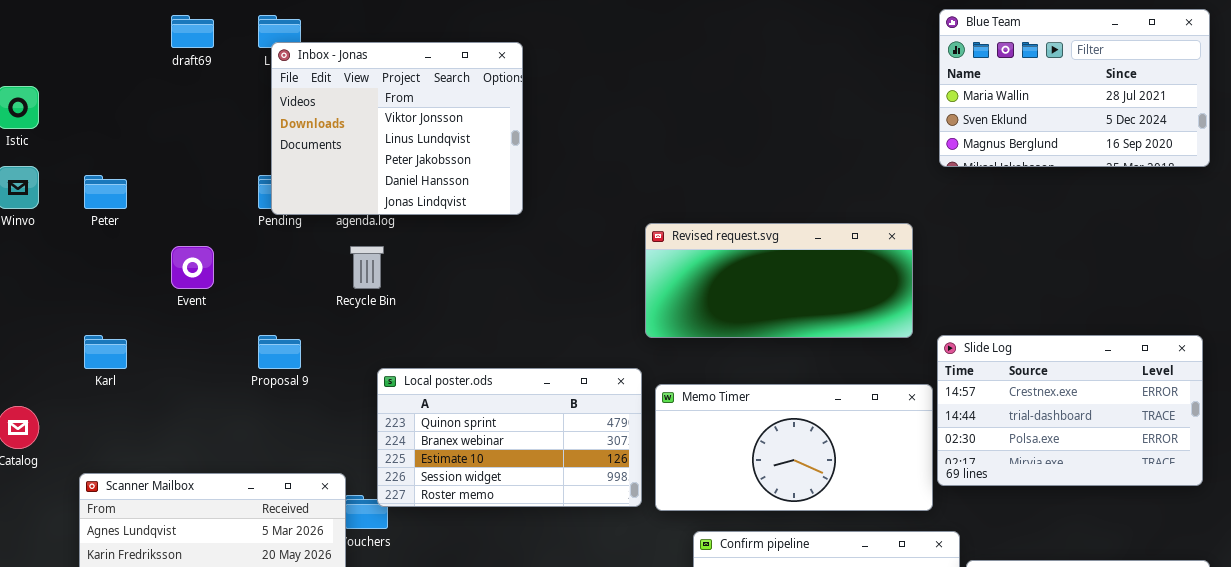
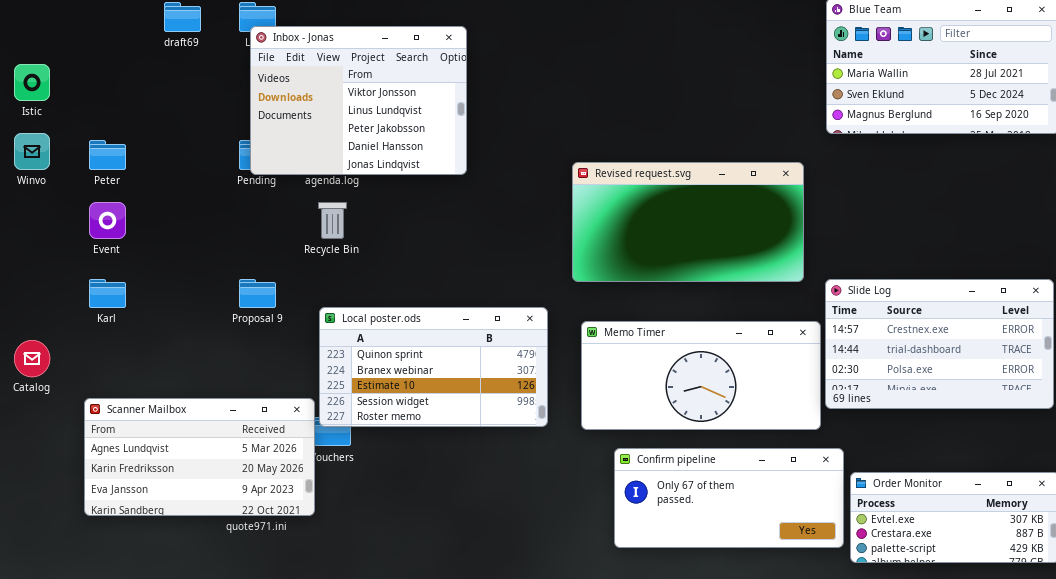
Revised request.svg: [645,223,913,338] -> [572,162,804,282], resized
Event: [171,246,214,289] -> [89,202,126,239], moved
Local poster.ods: [377,368,642,507] -> [319,307,548,427], moved

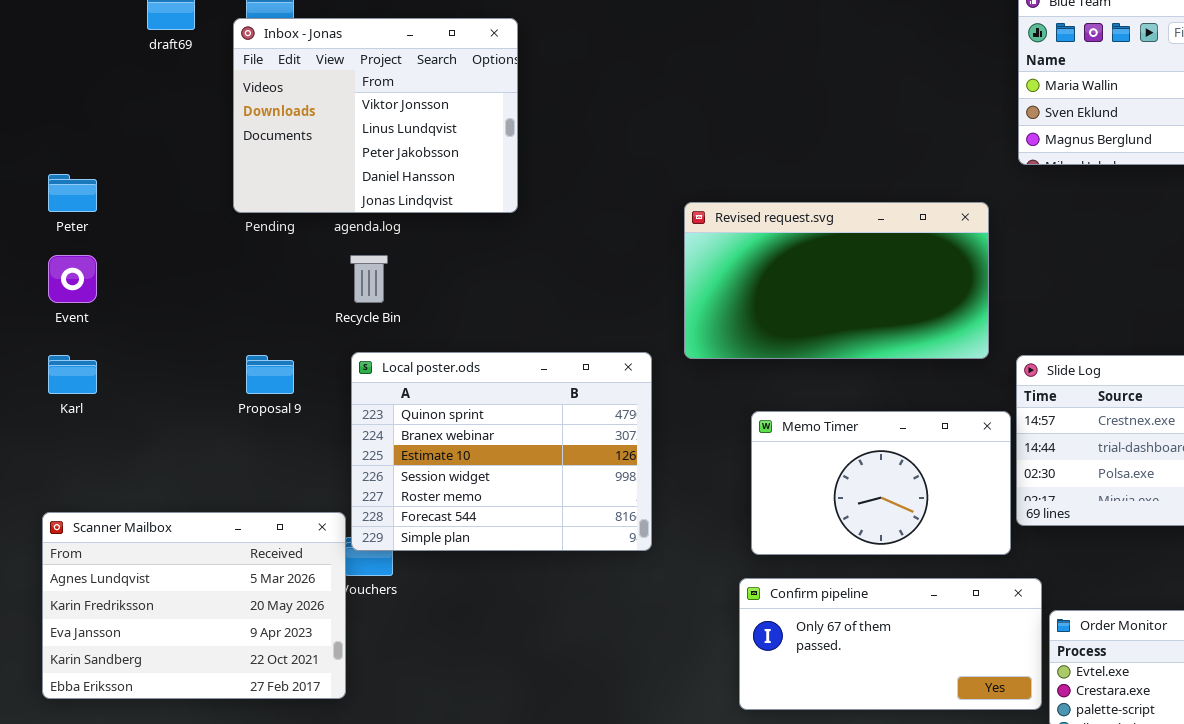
Inbox - Jonas: [250,26,467,175] -> [233,18,518,213], moved
Local poster.ods: [319,307,548,427] -> [351,352,652,551], resized
Memo Timer: [581,321,821,430] -> [751,411,1011,555], resized
Scanner Mailbox: [84,398,315,516] -> [42,512,346,699], resized

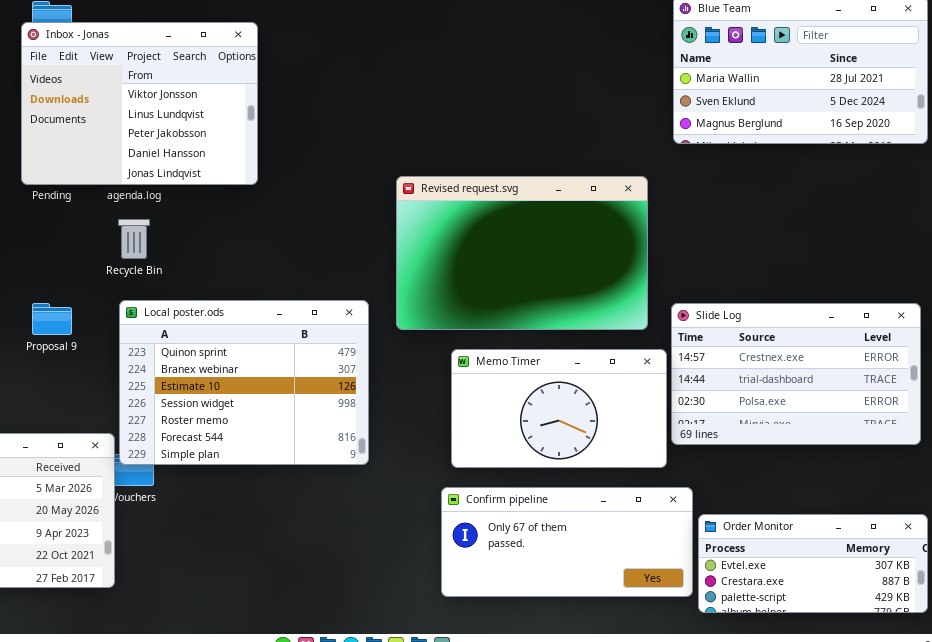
Revised request.svg: [684,202,989,359] -> [396,176,648,330], resized

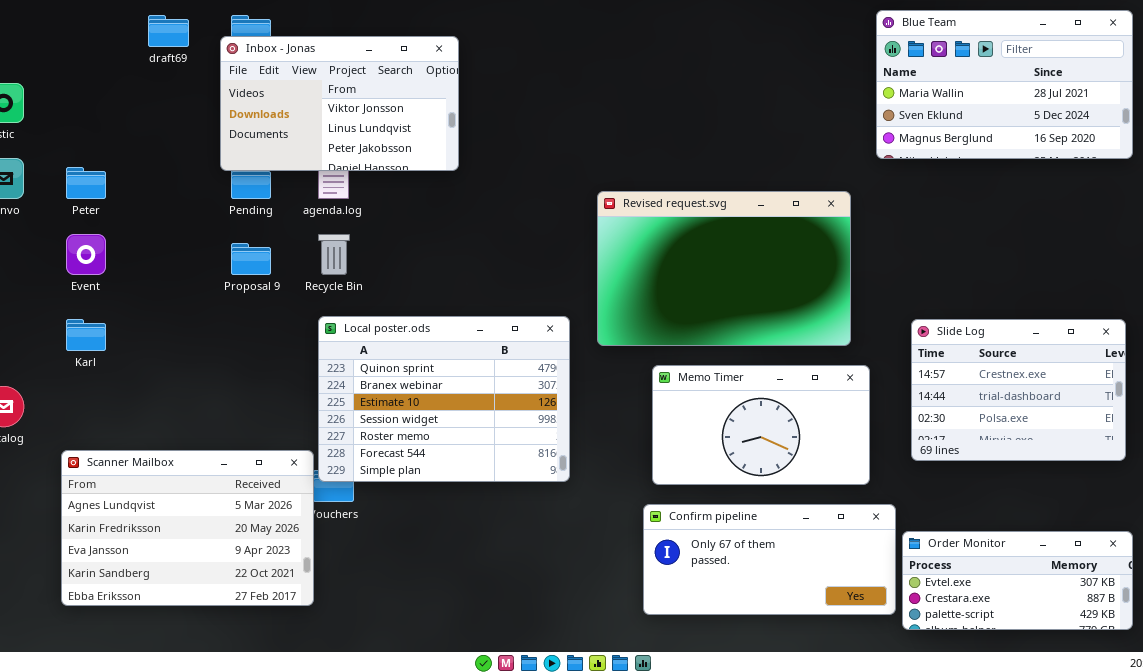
Inbox - Jonas: [21,22,258,185] -> [220,36,459,171], resized
Proposal 9: [32,303,72,335] -> [231,243,271,275], moved
Slide Log: [671,303,921,445] -> [911,319,1126,461], resized

